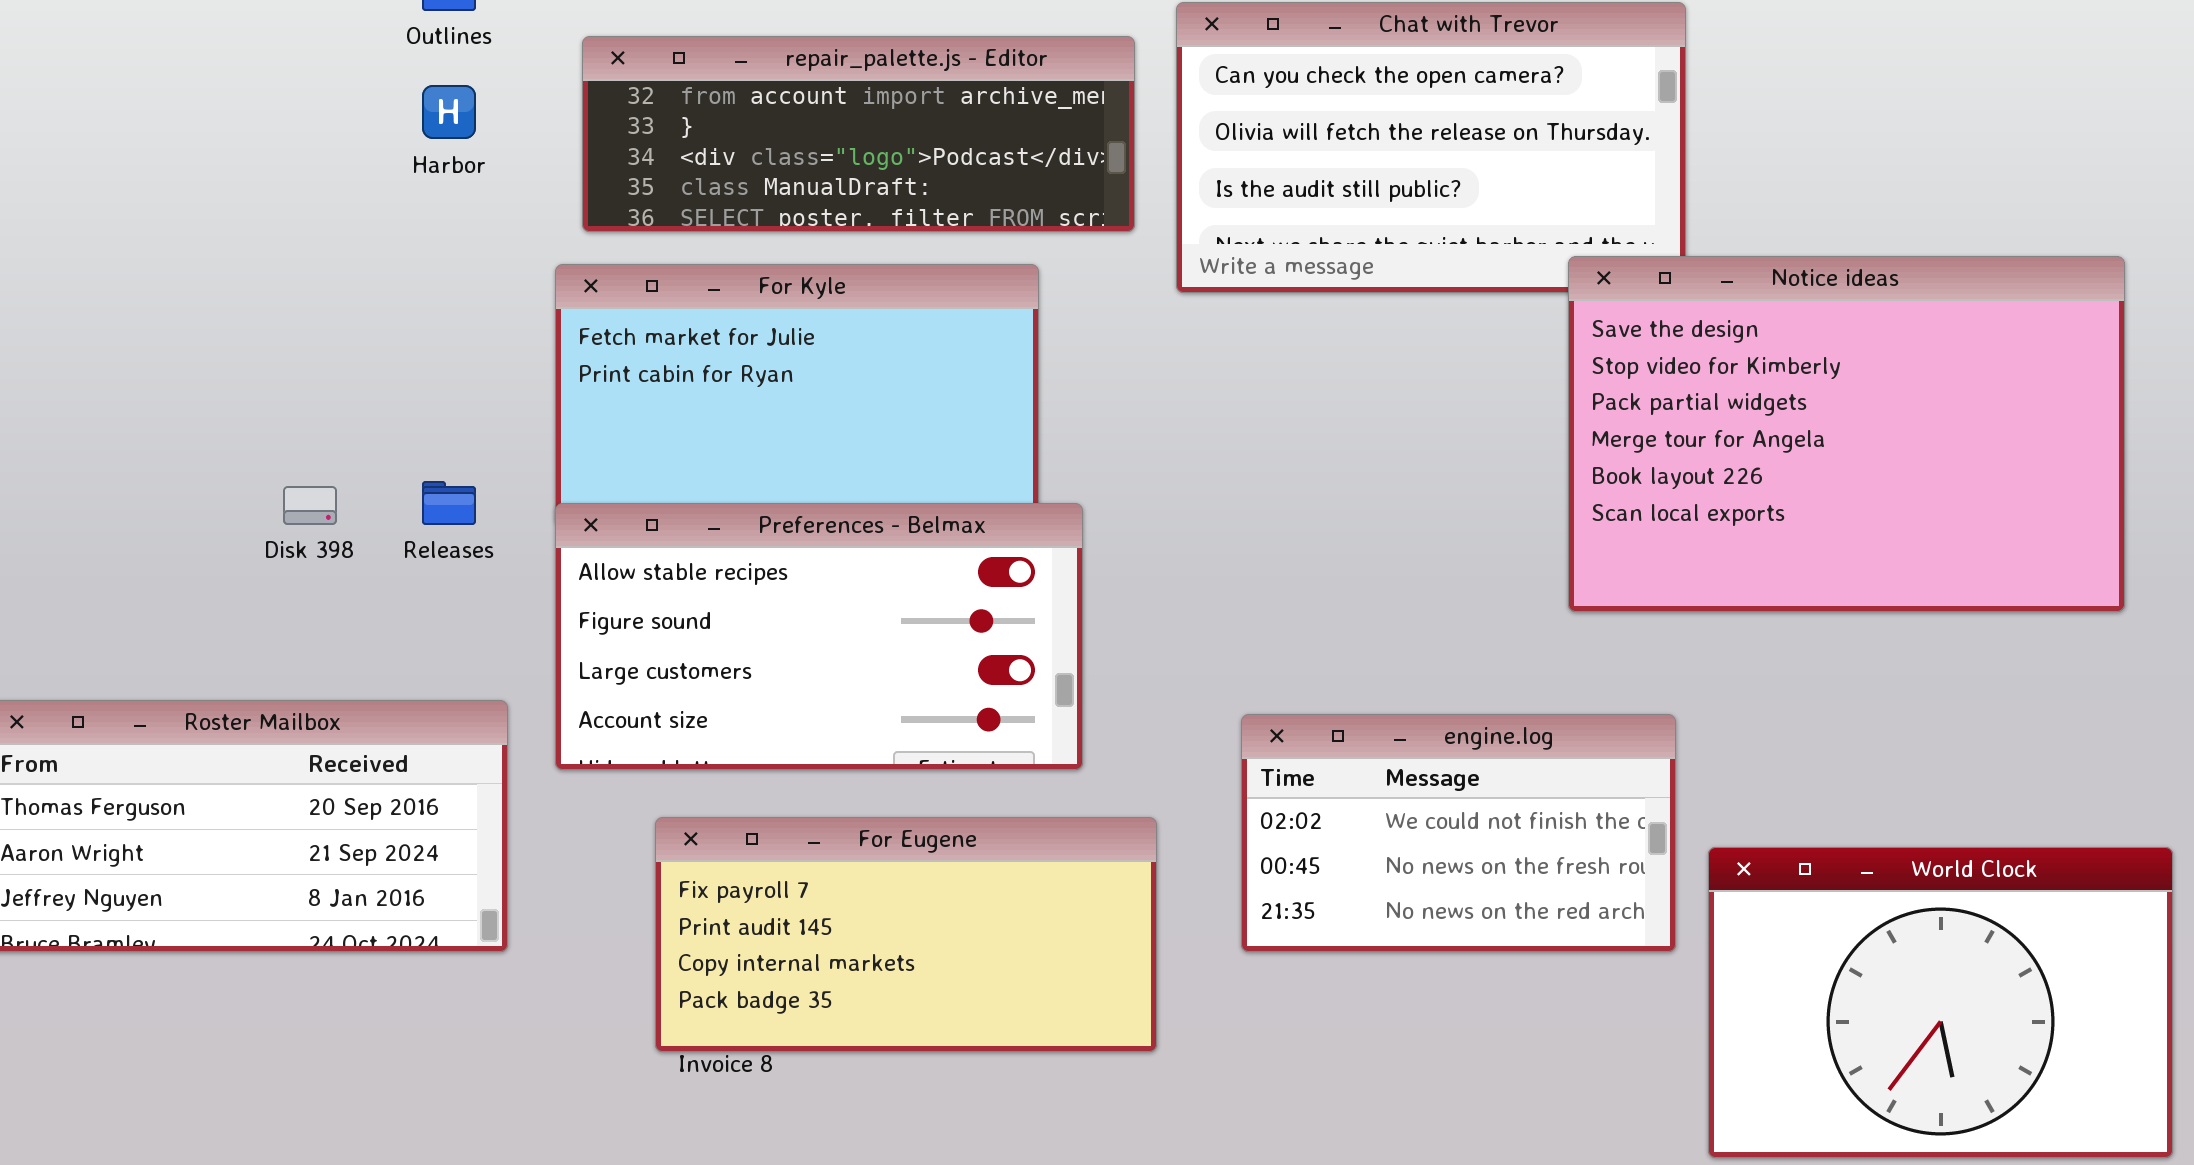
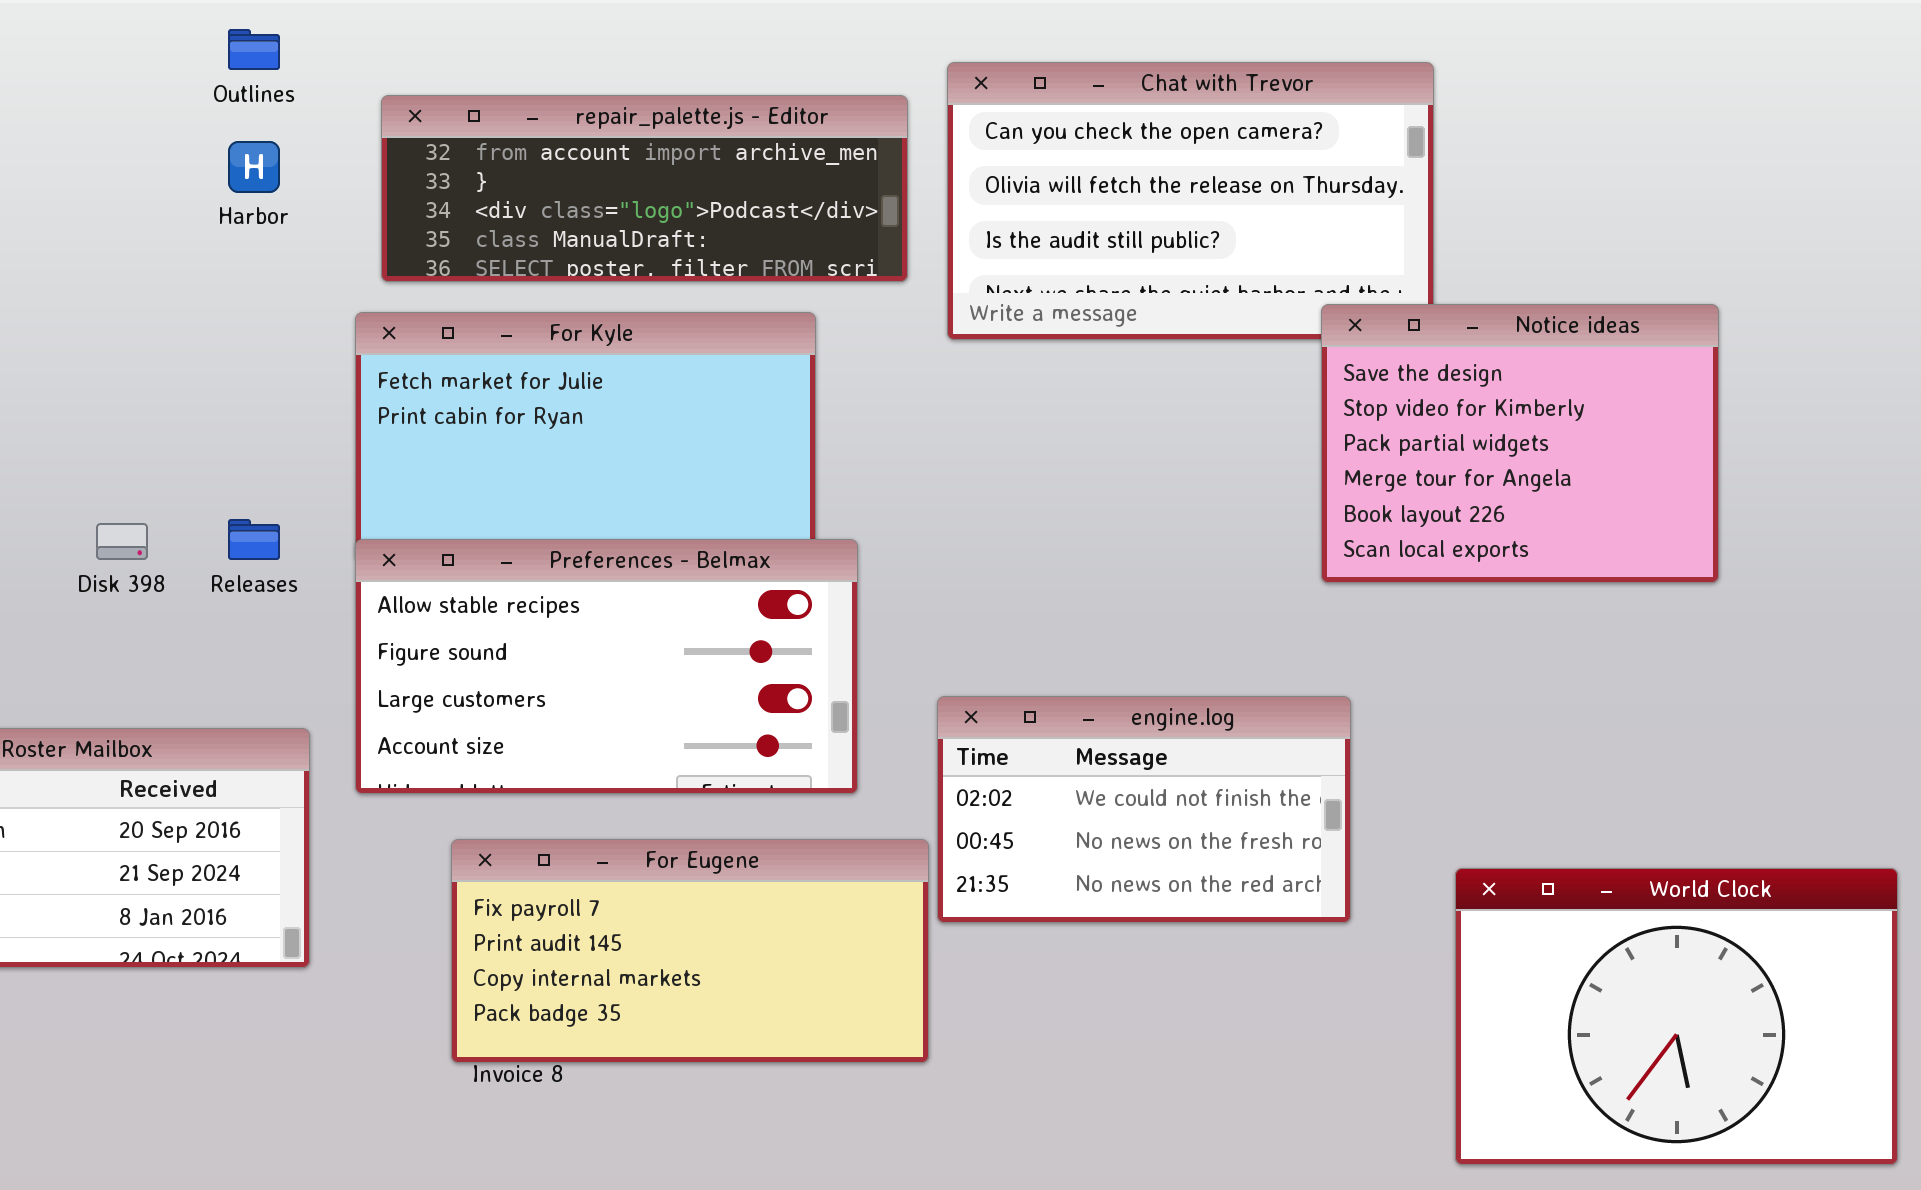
Notice ideas: [1568,256,2125,612] -> [1321,304,1719,583], resized
engine.log: [1241,714,1676,952] -> [937,696,1351,923], moved

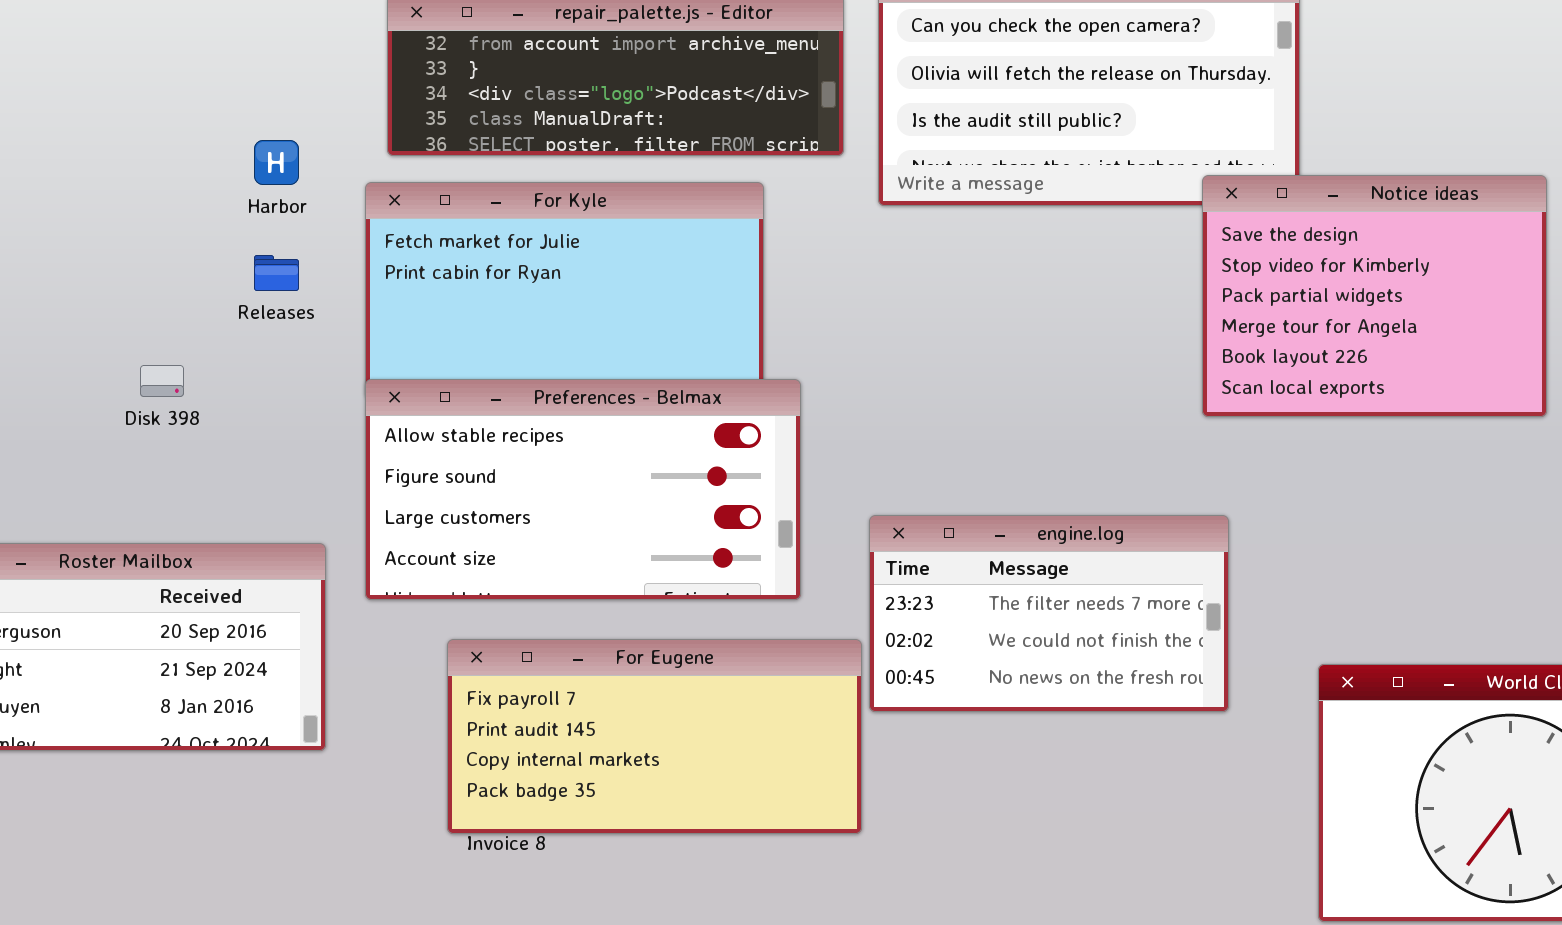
Harbor: [228,141,280,193] -> [254,140,299,185], moved
Releases: [228,519,280,560] -> [254,255,299,291], moved
engine.log: [937,696,1351,923] -> [869,515,1229,712], scrolled up 1 row

